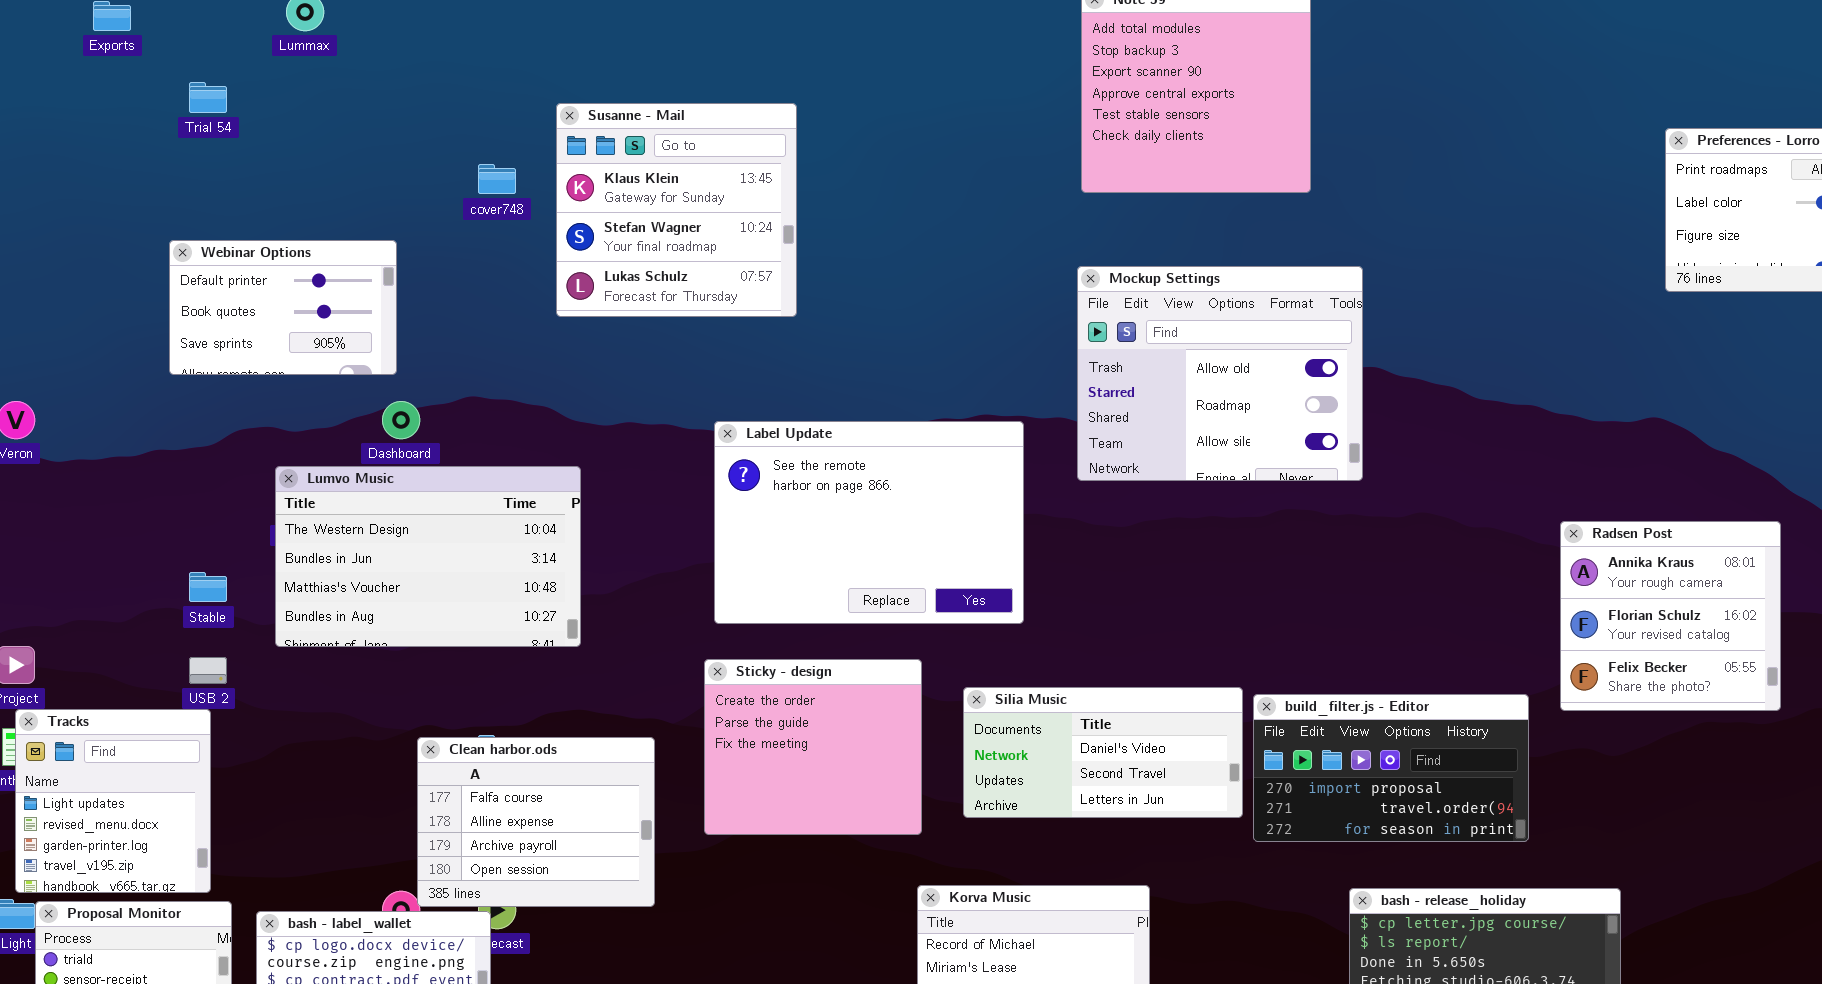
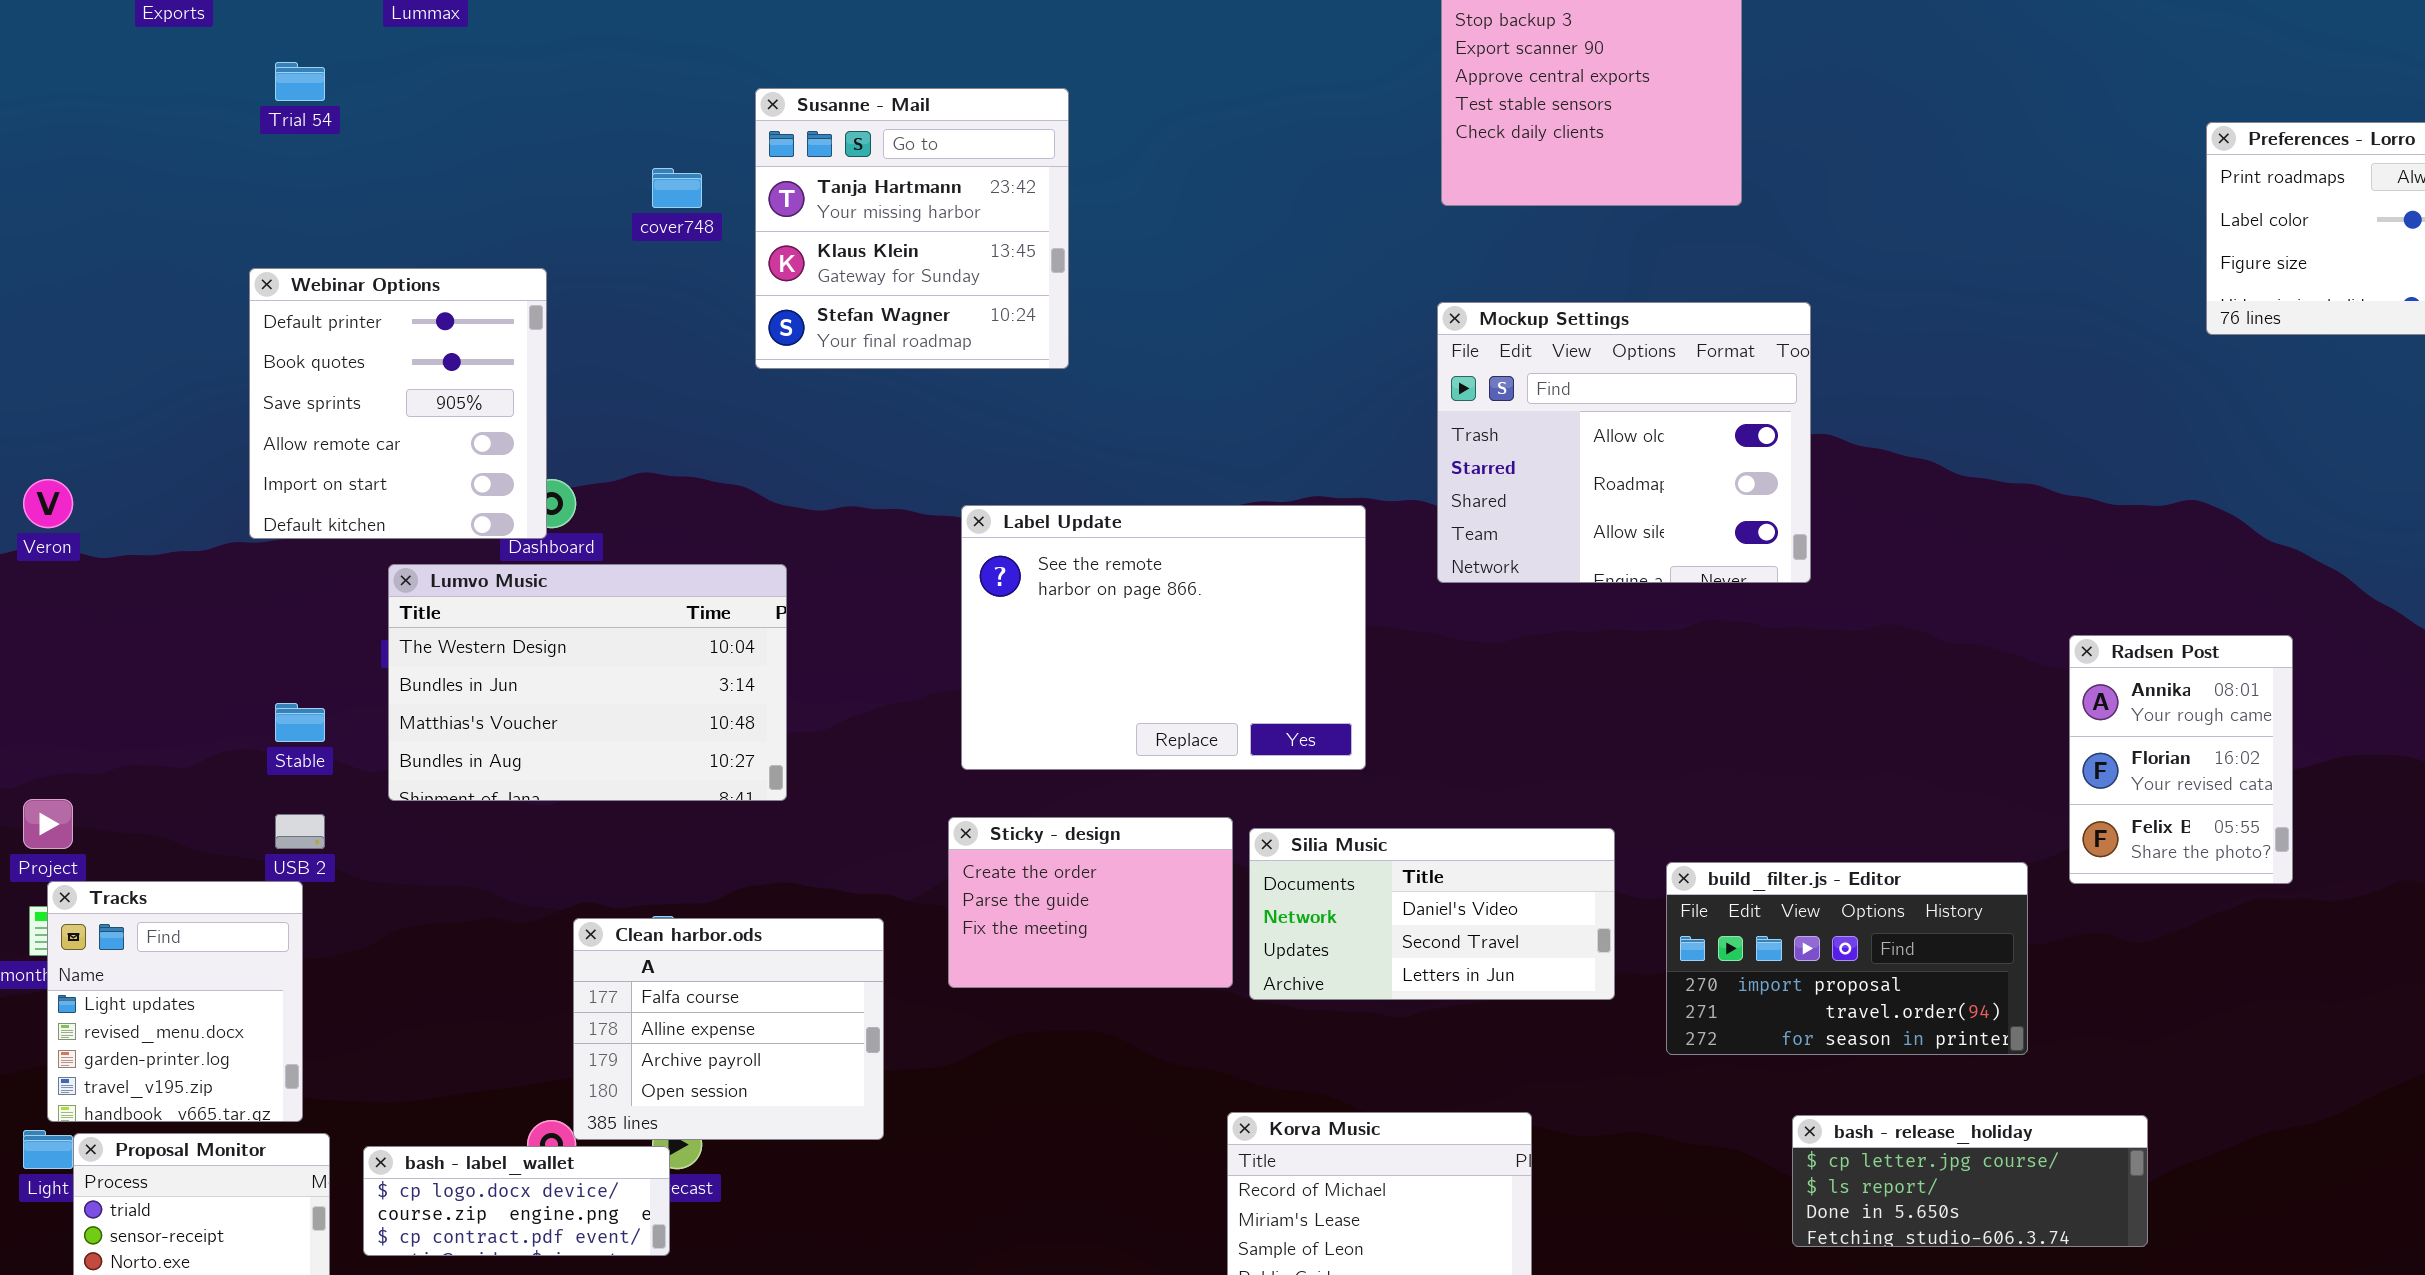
Susanne - Mail: [556,103,797,317] -> [755,88,1069,369], scrolled up 1 row
Webinar Options: [169,240,397,375] -> [249,268,547,539], resized
Radsen Post: [1560,521,1781,711] -> [2069,635,2293,884], resized
Sticky - design: [704,659,922,835] -> [948,817,1233,988], resized
Silia Music: [963,687,1243,818] -> [1249,828,1615,1000], moved

